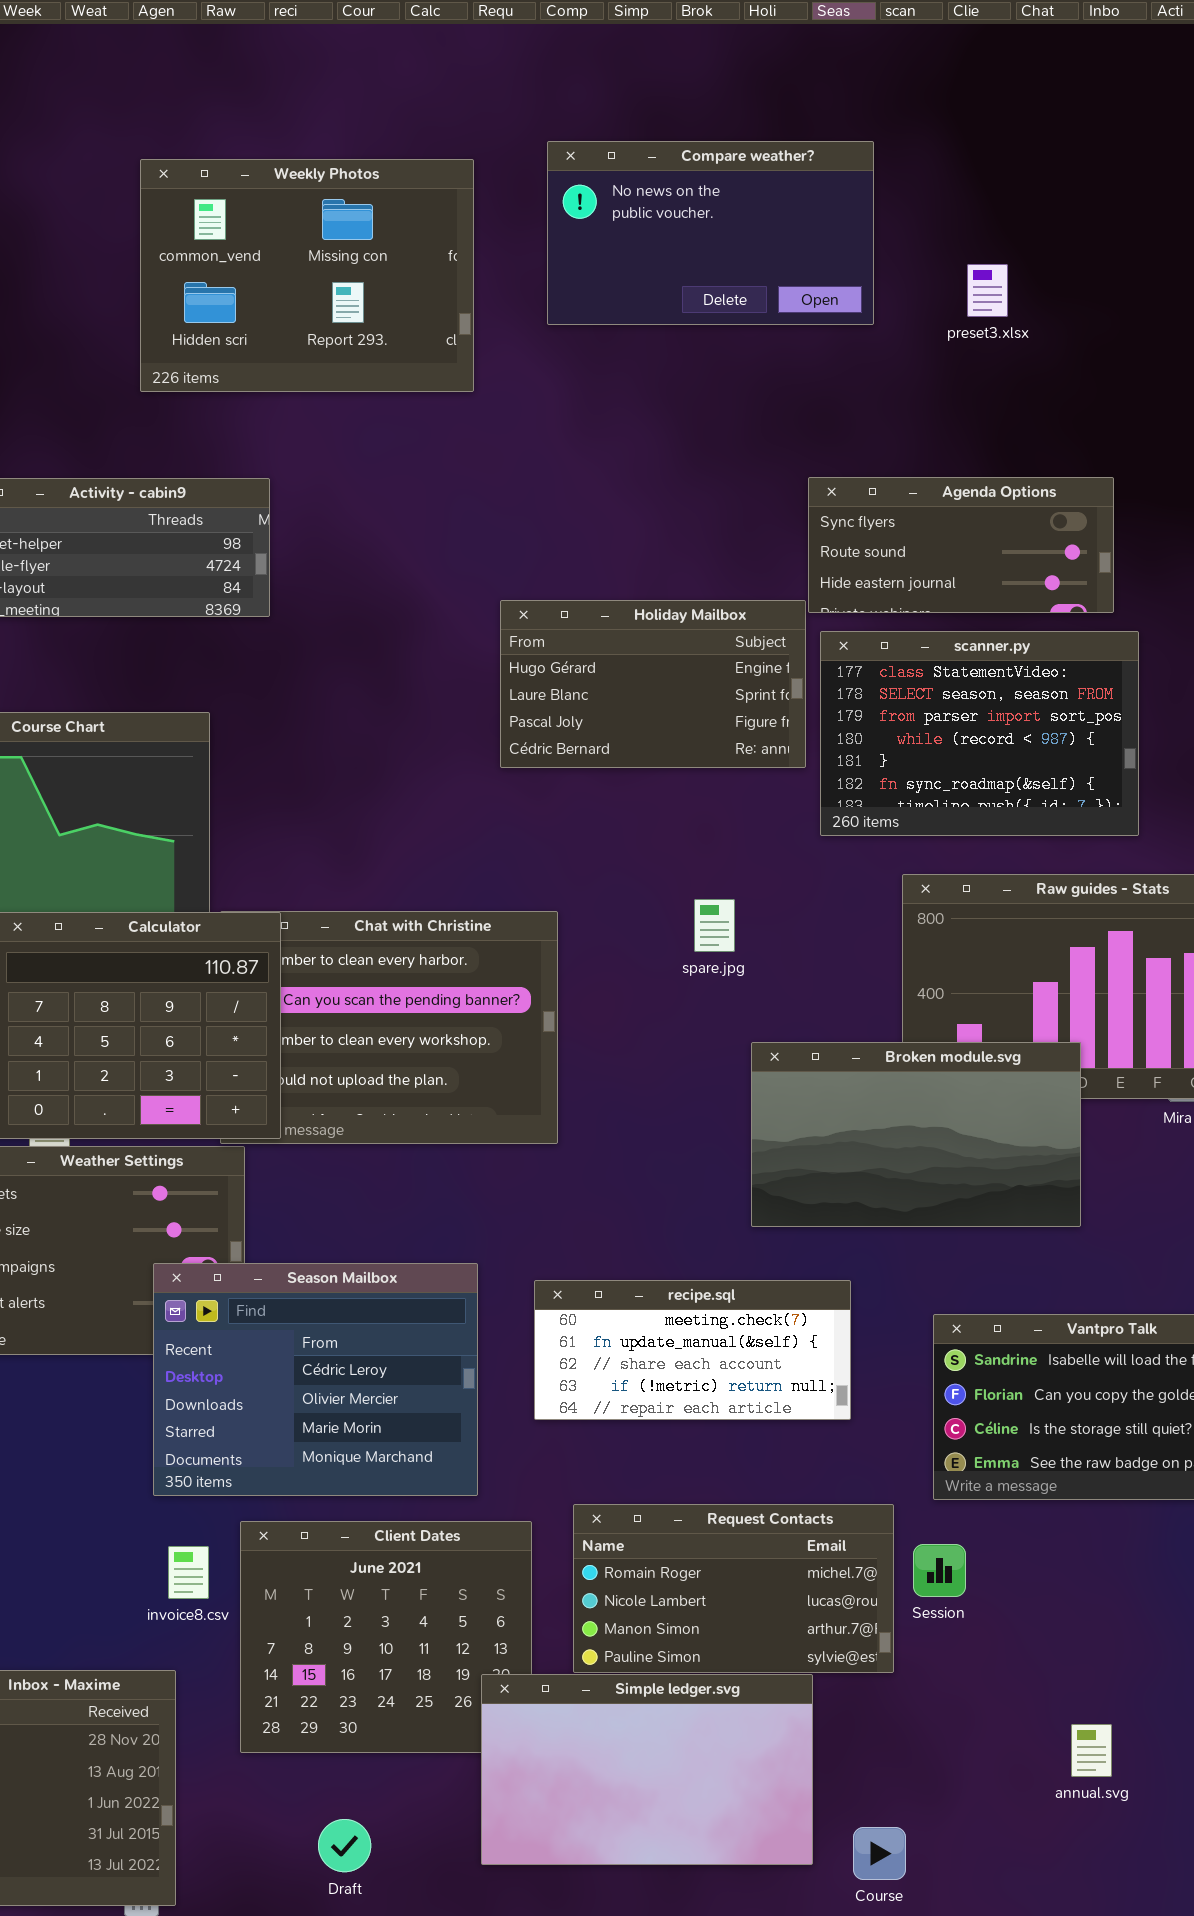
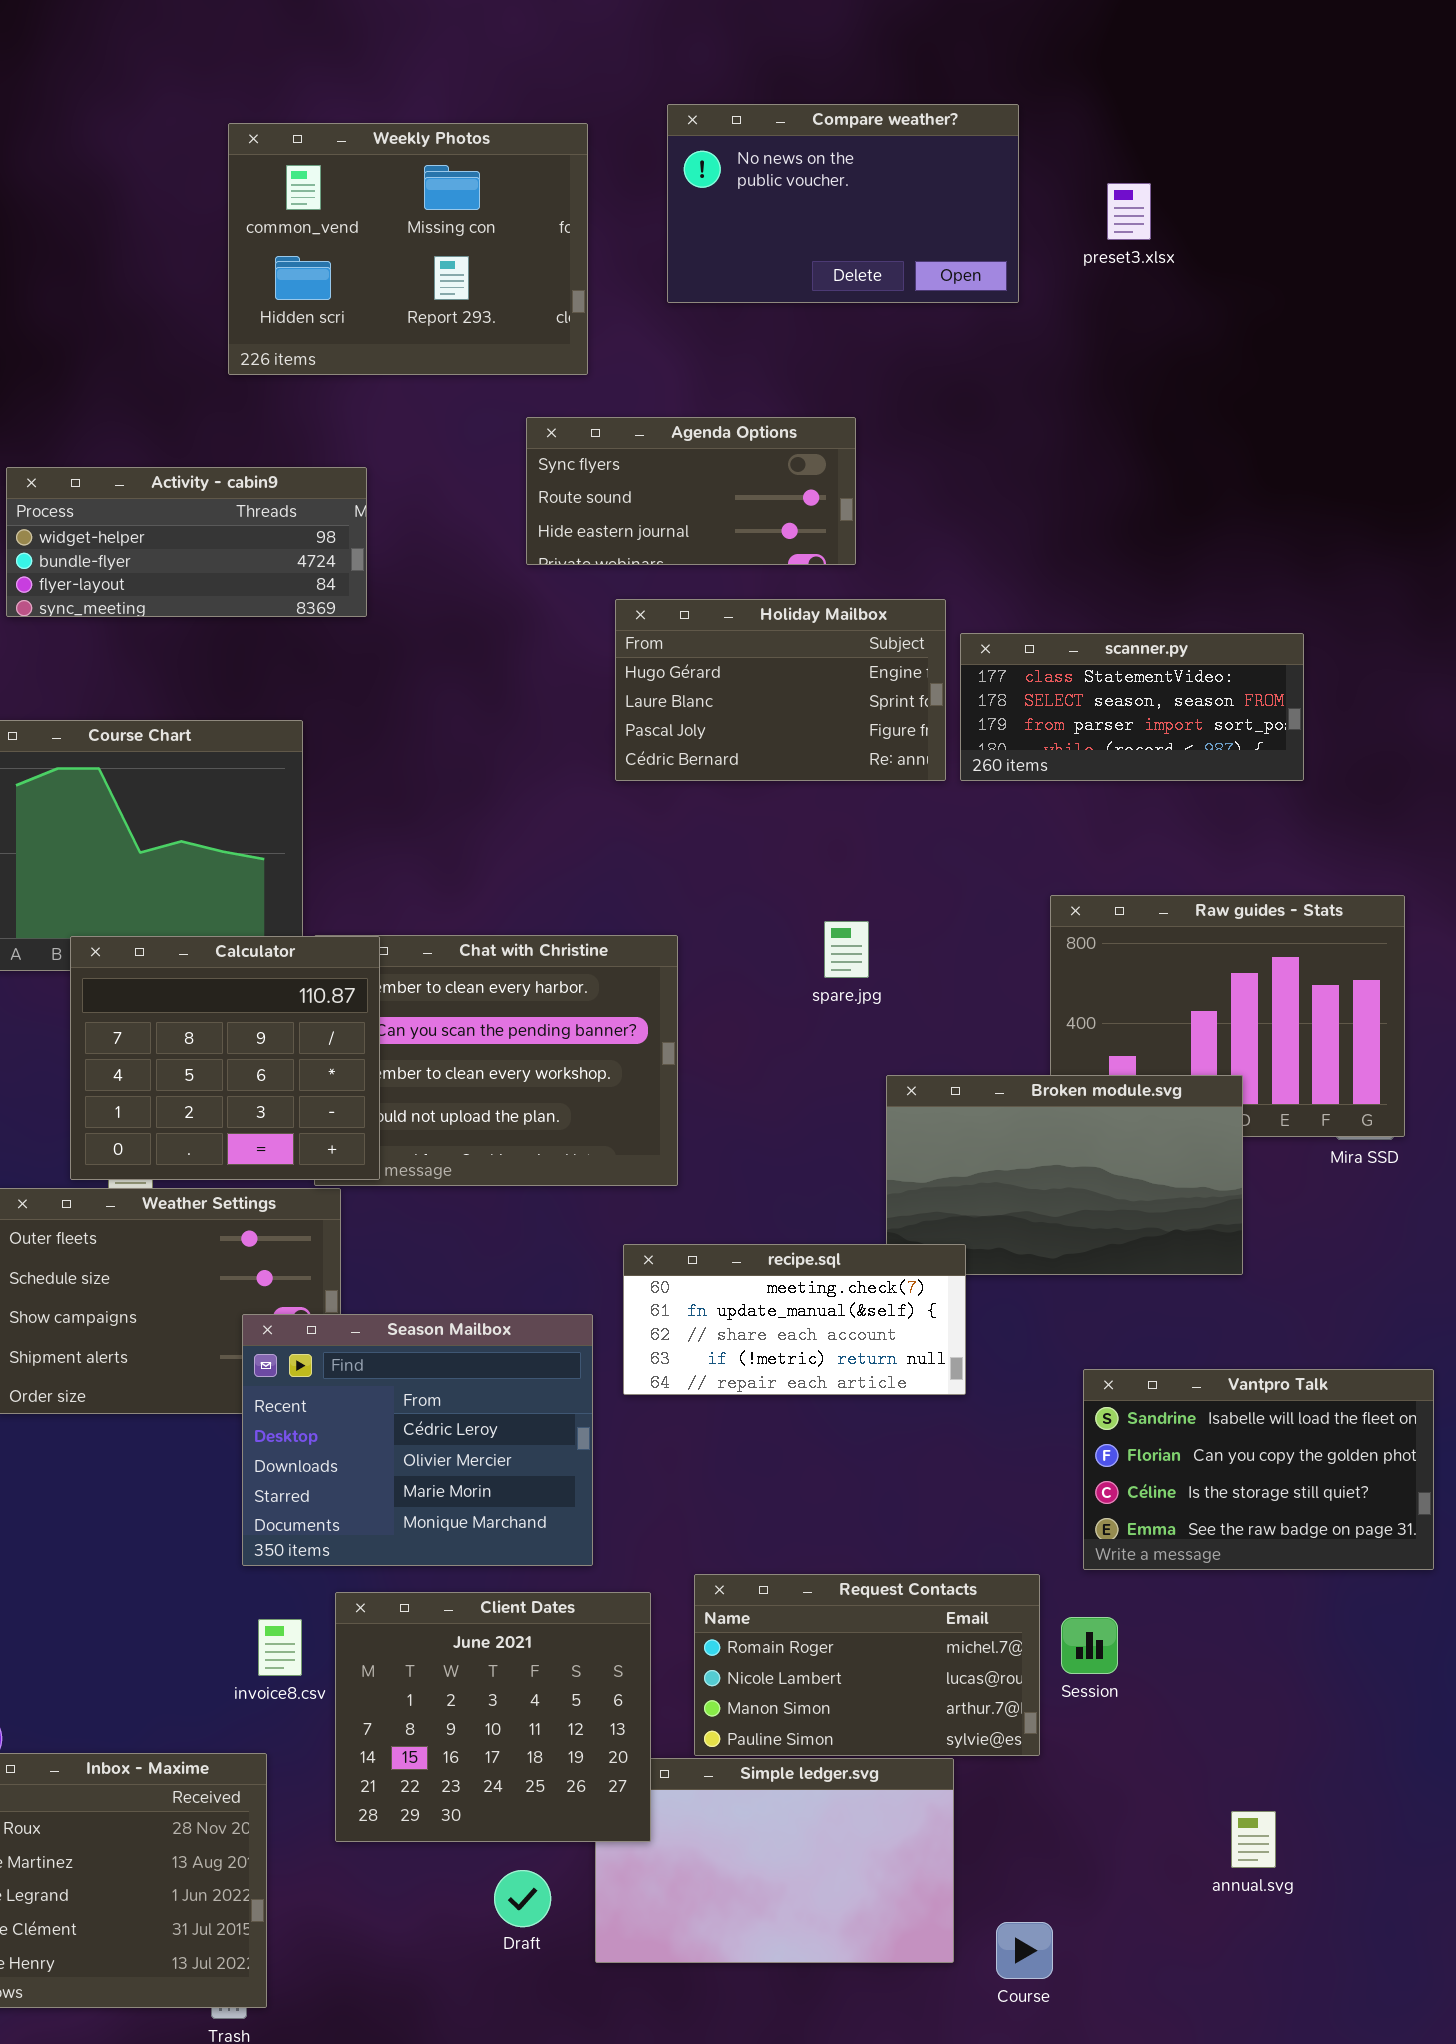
preset3.xlsx: [967,264,1008,317] -> [1107,183,1151,240], moved
Agenda Options: [808,477,1114,613] -> [526,417,856,565], moved
scanner.py: [820,631,1139,836] -> [960,633,1304,781], resized
recipe.sql: [534,1280,851,1420] -> [623,1244,966,1395], moved
Client Dates: [240,1521,532,1753] -> [335,1592,651,1842], raised
Draft: [318,1819,371,1872] -> [494,1870,551,1927], moved

